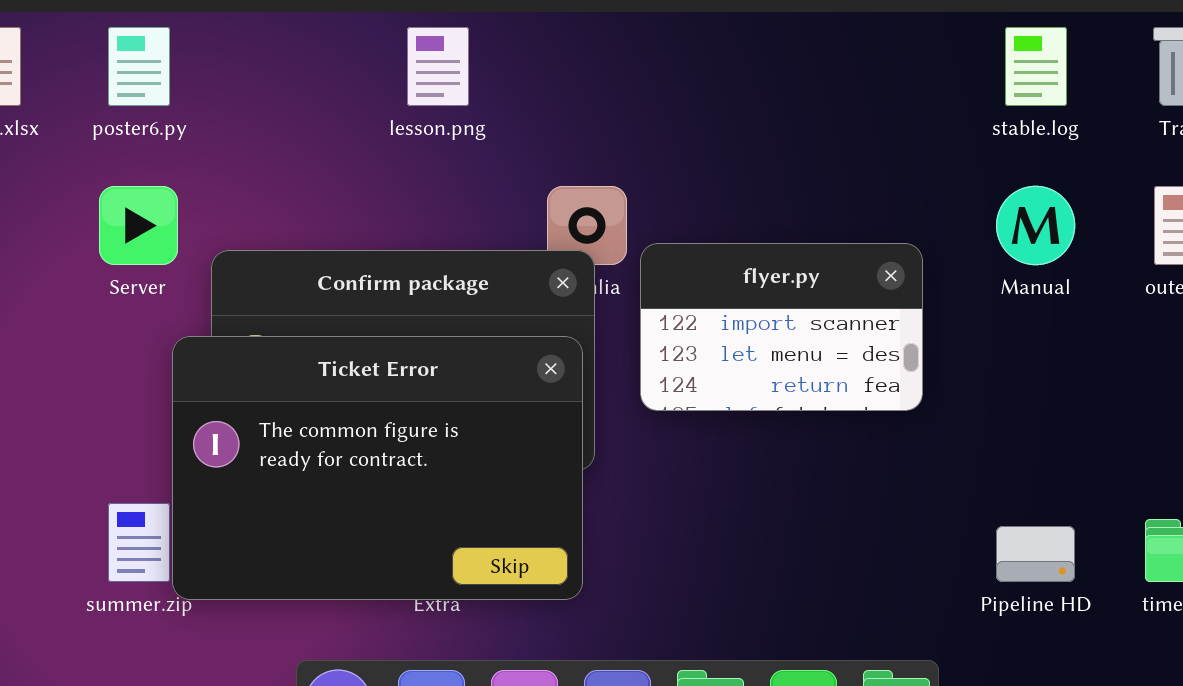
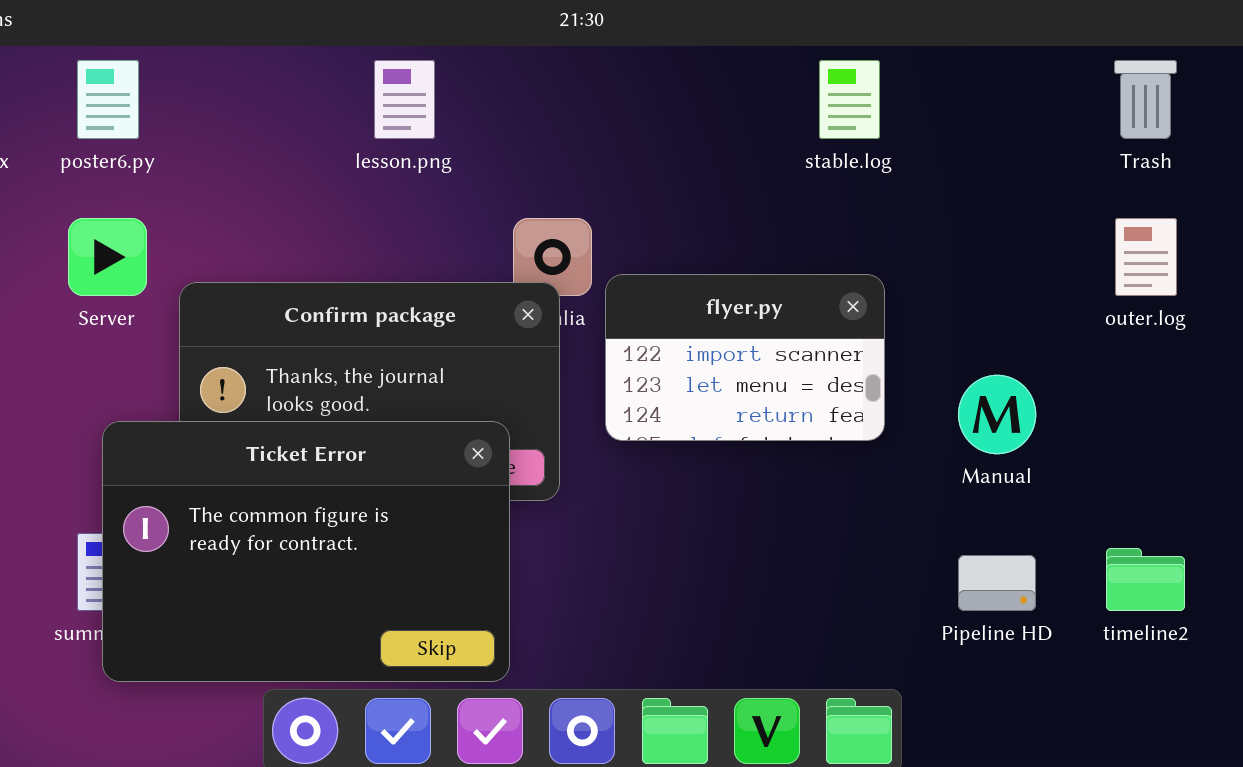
stable.log: [1005,27,1067,106] -> [819,60,880,139], moved
Manual: [996,186,1075,265] -> [958,375,1036,454], moved
Ticket Error: [172,336,583,600] -> [102,421,510,682], moved

